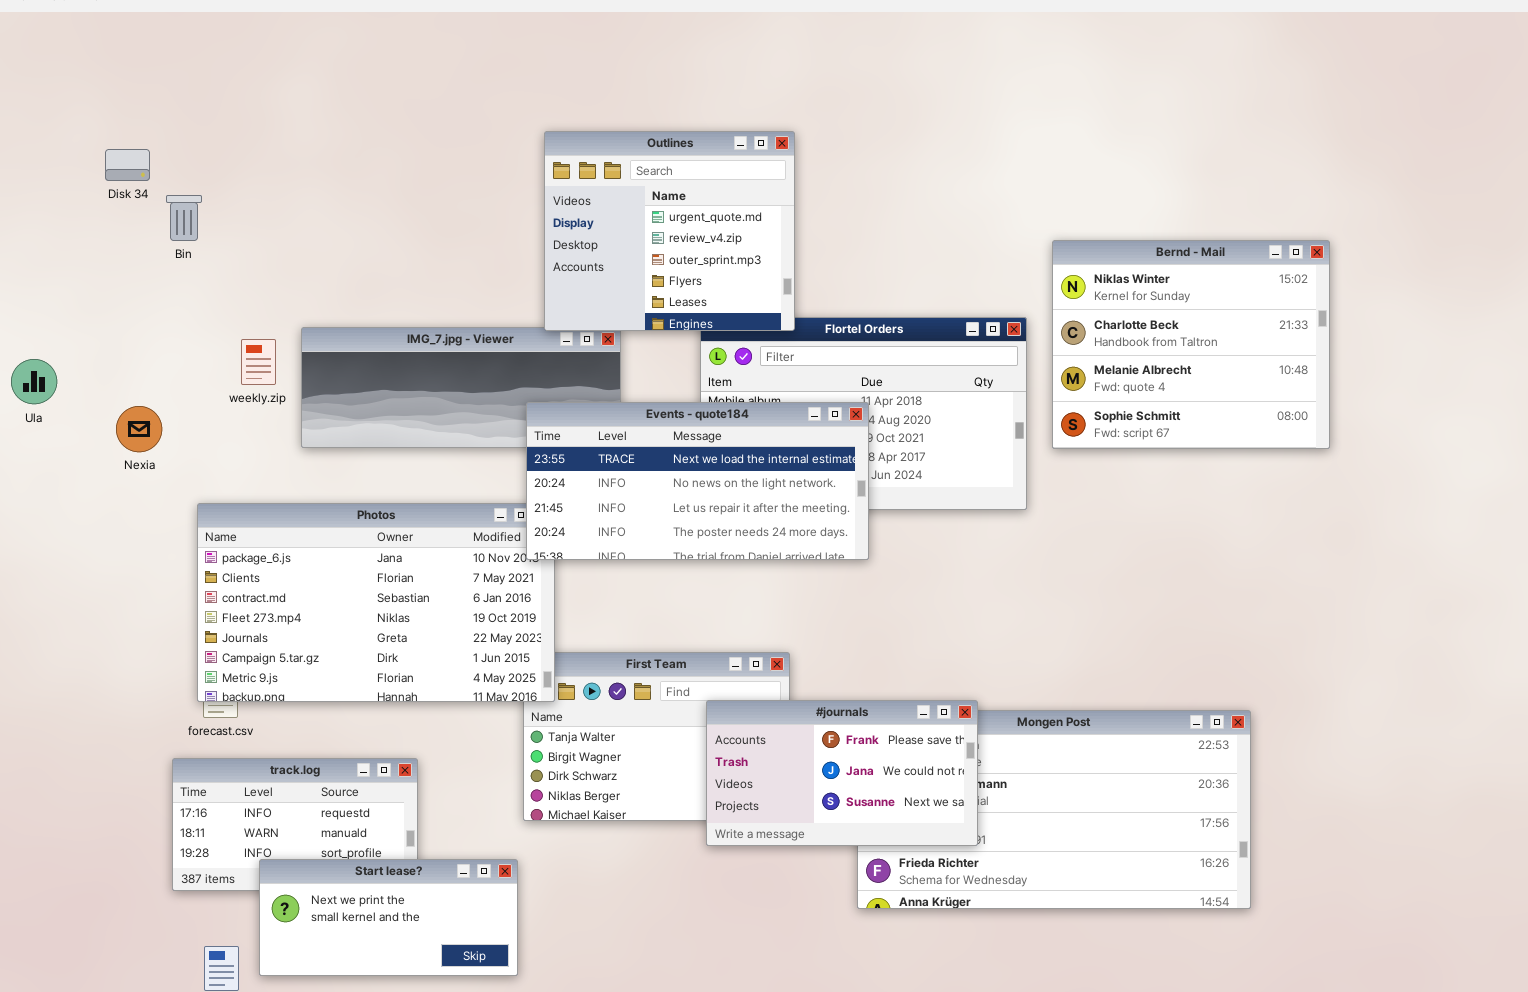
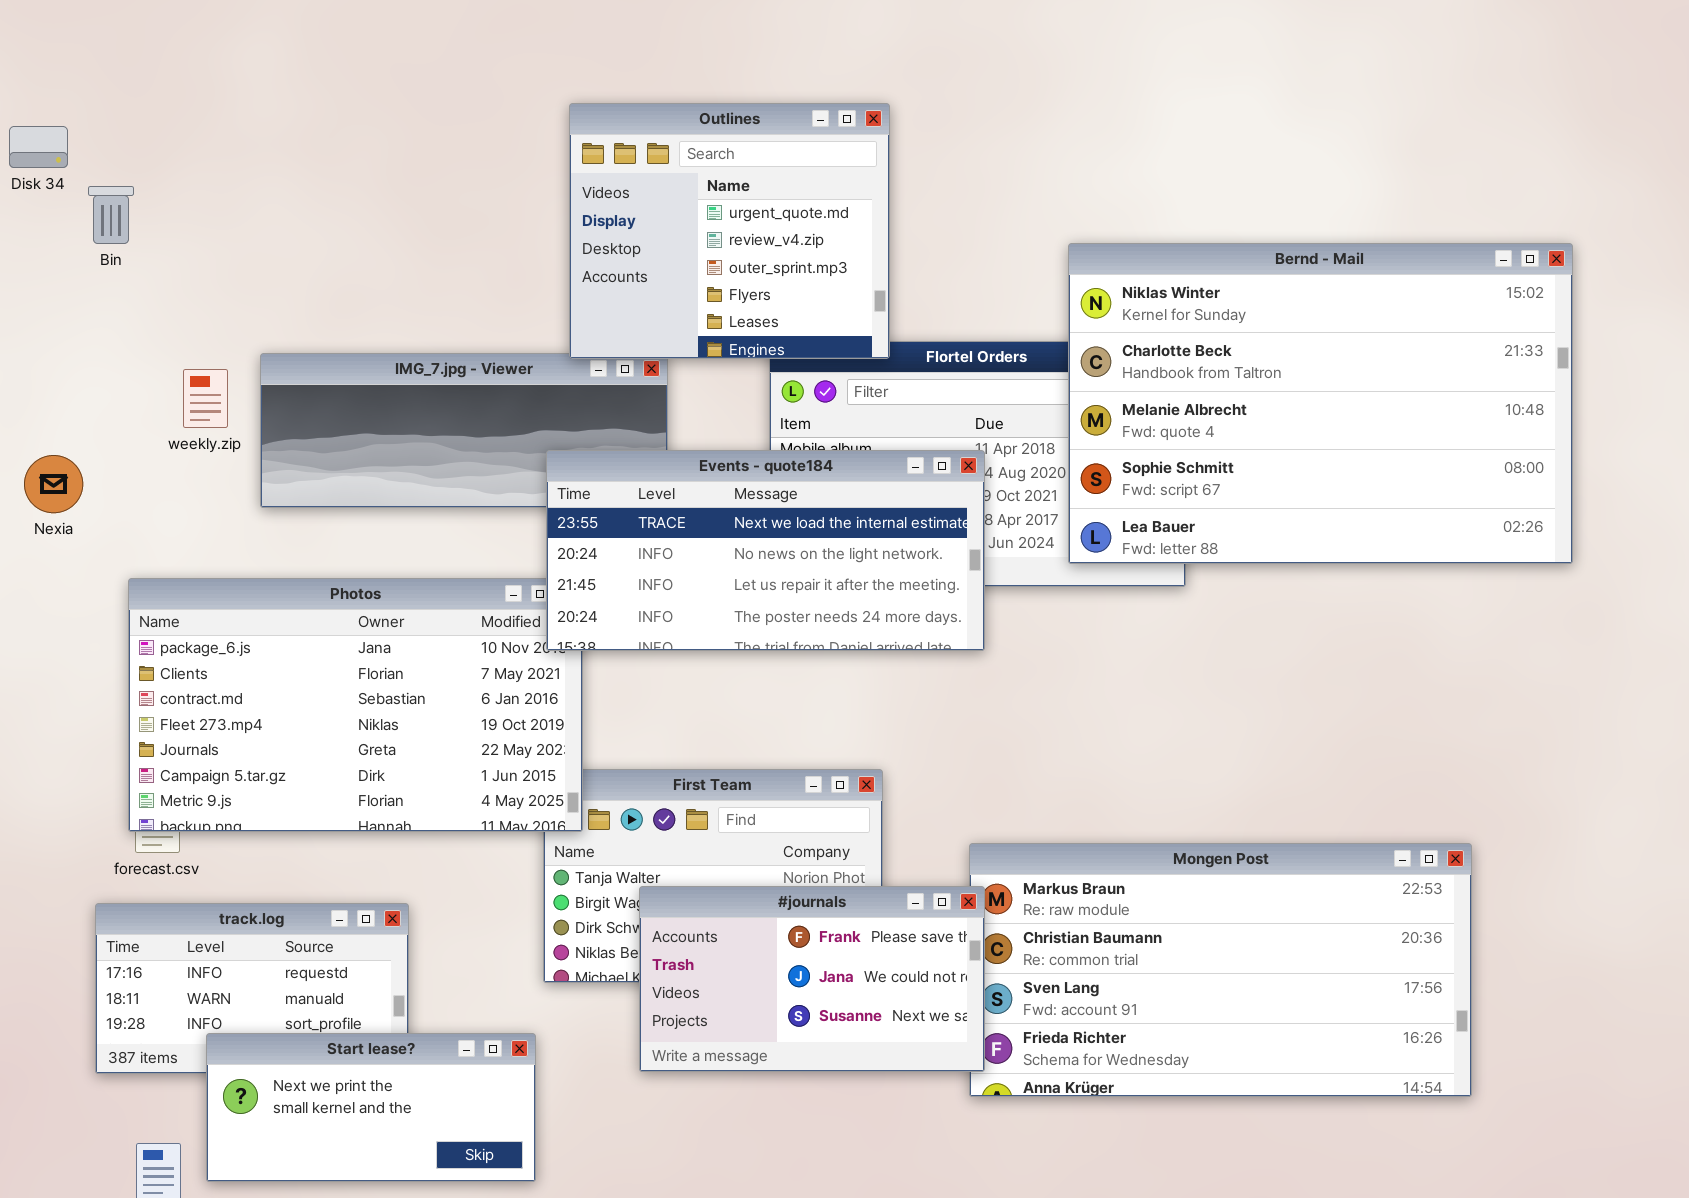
Bernd - Mail: [1052,240,1330,449] -> [1068,243,1573,564], resized
#journals: [706,700,978,846] -> [639,886,985,1072], moved

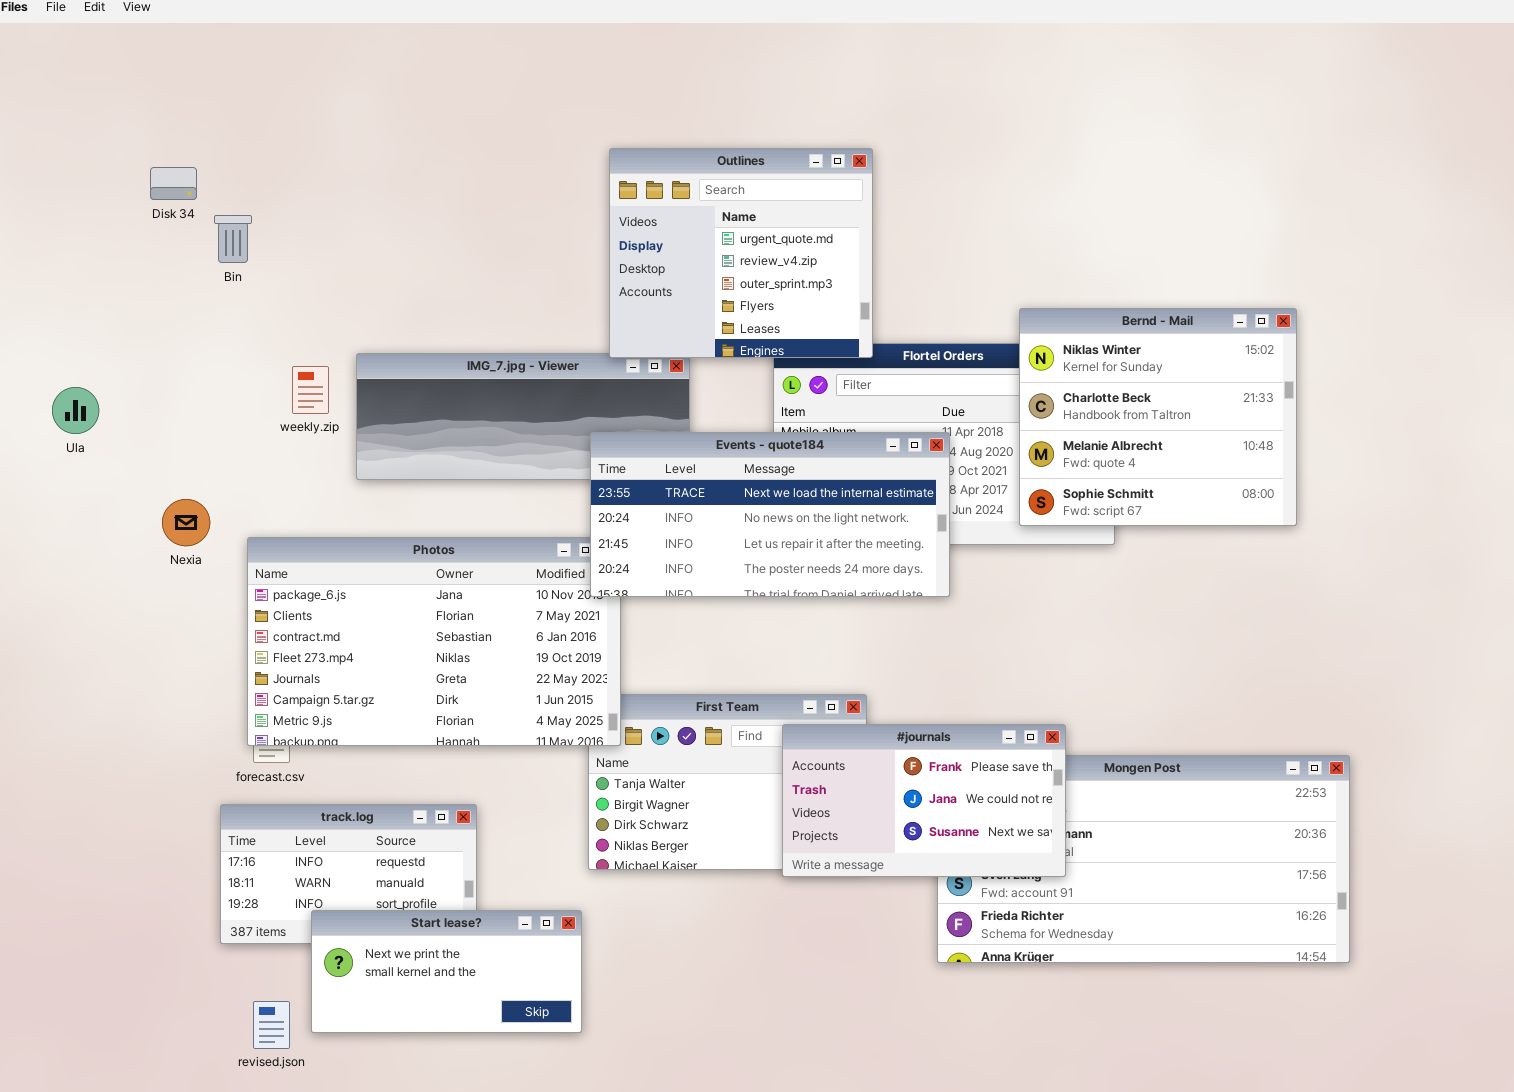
Bernd - Mail: [1068,243,1573,564] -> [1019,308,1297,526], resized
Nexia: [24,455,83,513] -> [162,499,210,546], moved
#journals: [639,886,985,1072] -> [782,724,1066,877], moved

